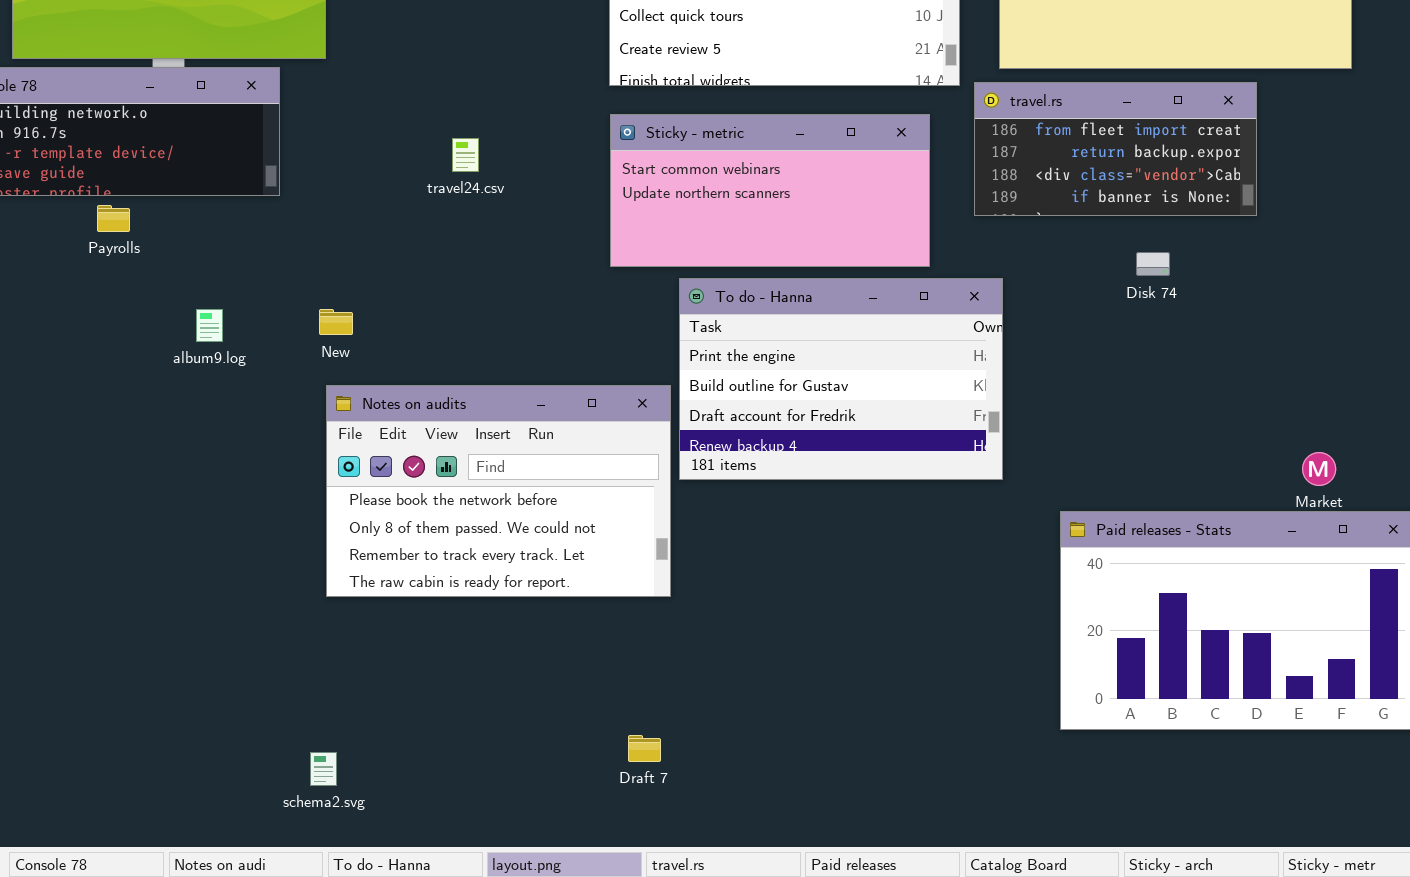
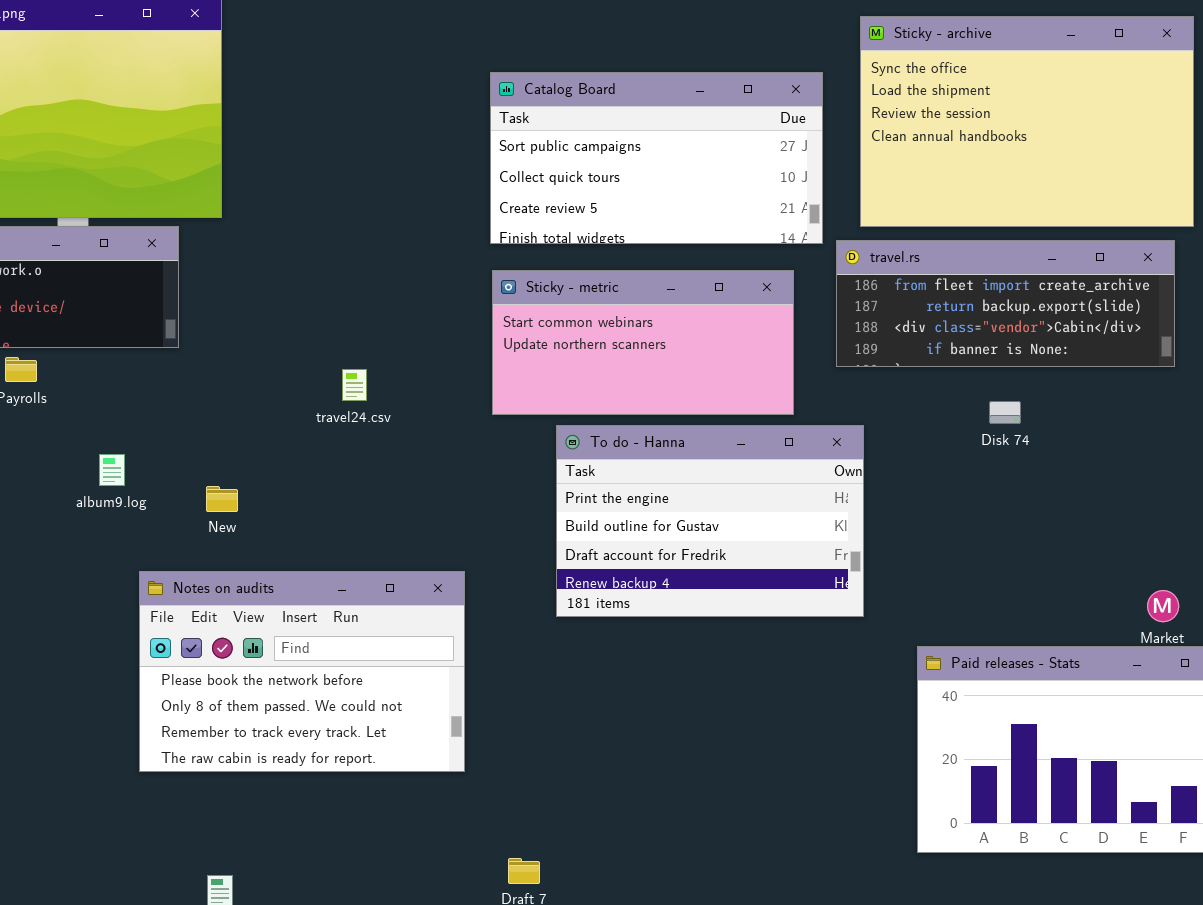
travel.rs: [974,82,1257,216] -> [836,240,1175,367], resized
travel24.csv: [452,138,479,172] -> [342,369,367,401], moved
New: [319,309,353,335] -> [206,486,238,512], moved
Notes on audits: [326,385,671,597] -> [139,571,465,772], moved

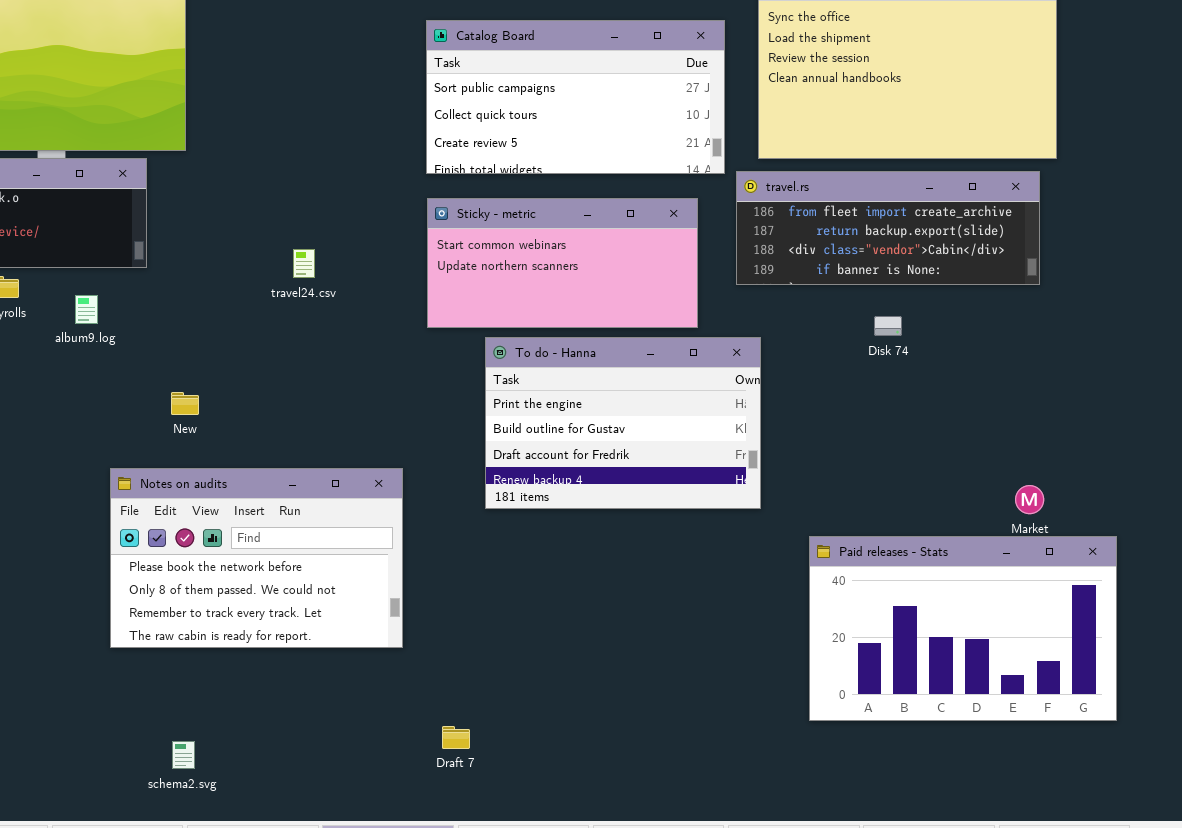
travel24.csv: [342,369,367,401] -> [293,249,315,278], moved
album9.log: [99,454,125,486] -> [75,295,98,324], moved

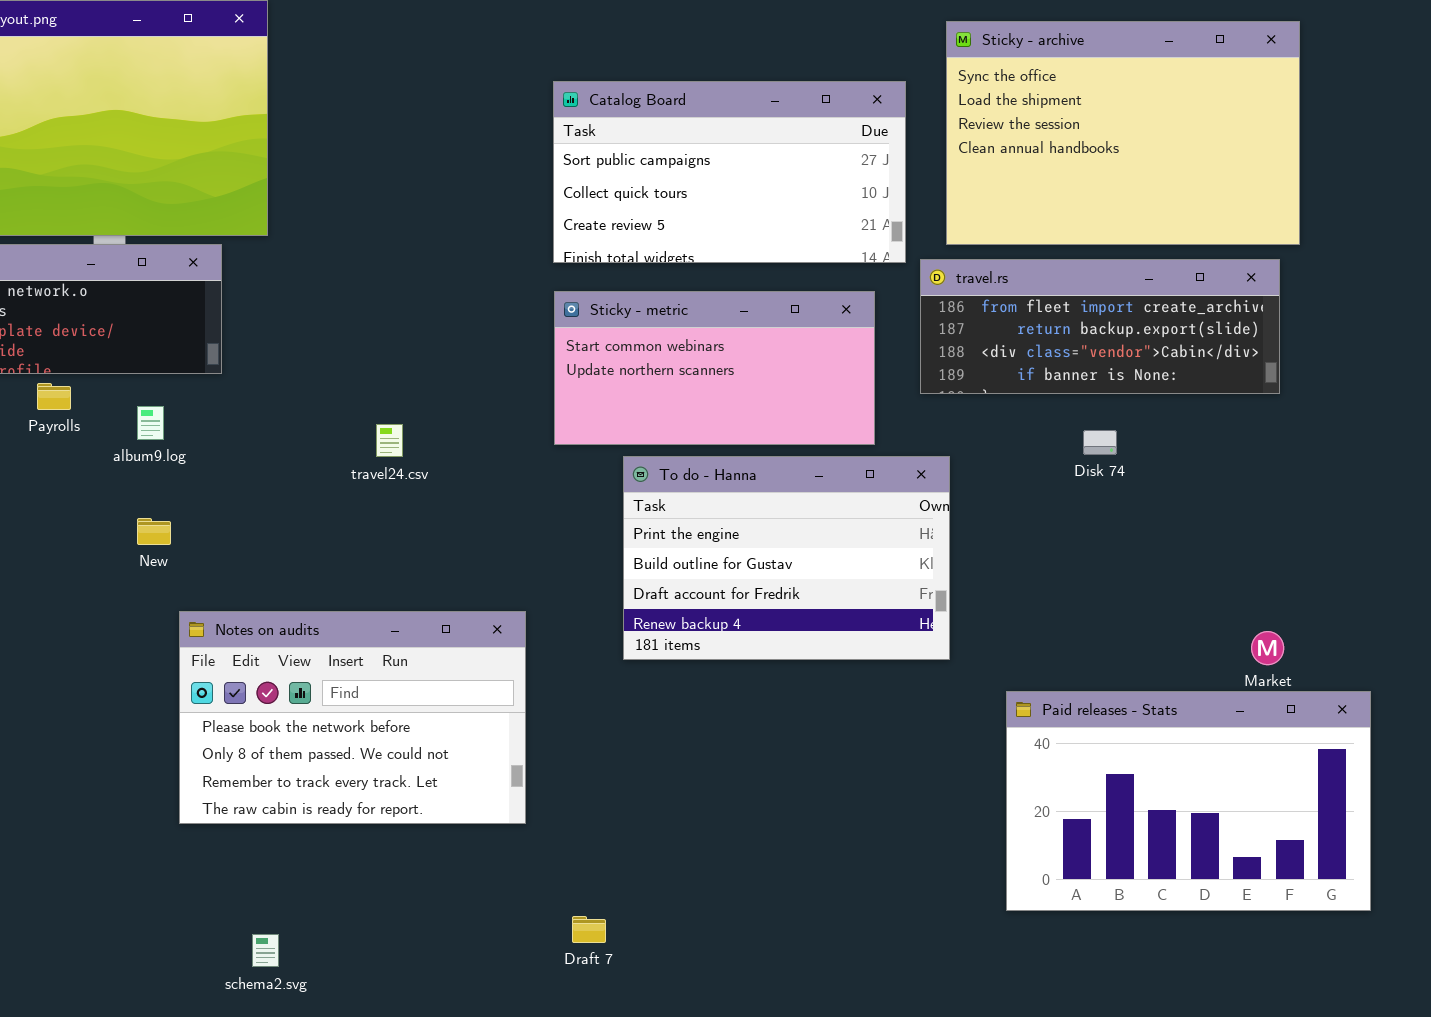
travel24.csv: [293,249,315,278] -> [376,424,403,457], moved
New: [171,392,199,415] -> [137,518,171,545], moved

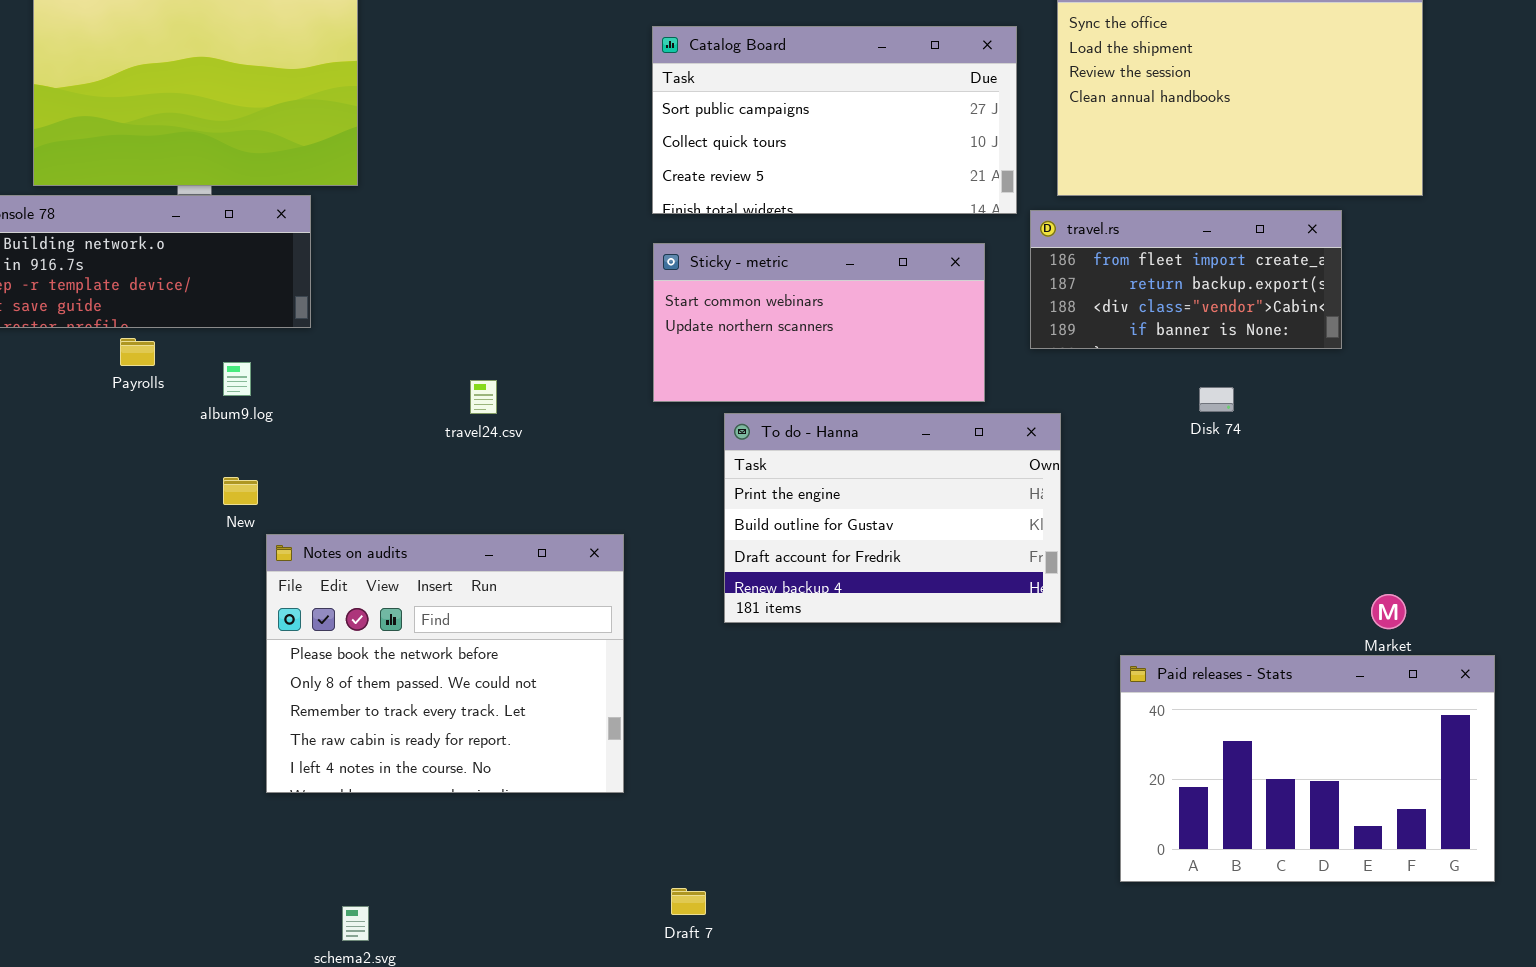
travel.rs: [920,259,1280,394] -> [1030,210,1342,349], resized
Notes on audits: [179,611,526,824] -> [266,534,624,793], resized

